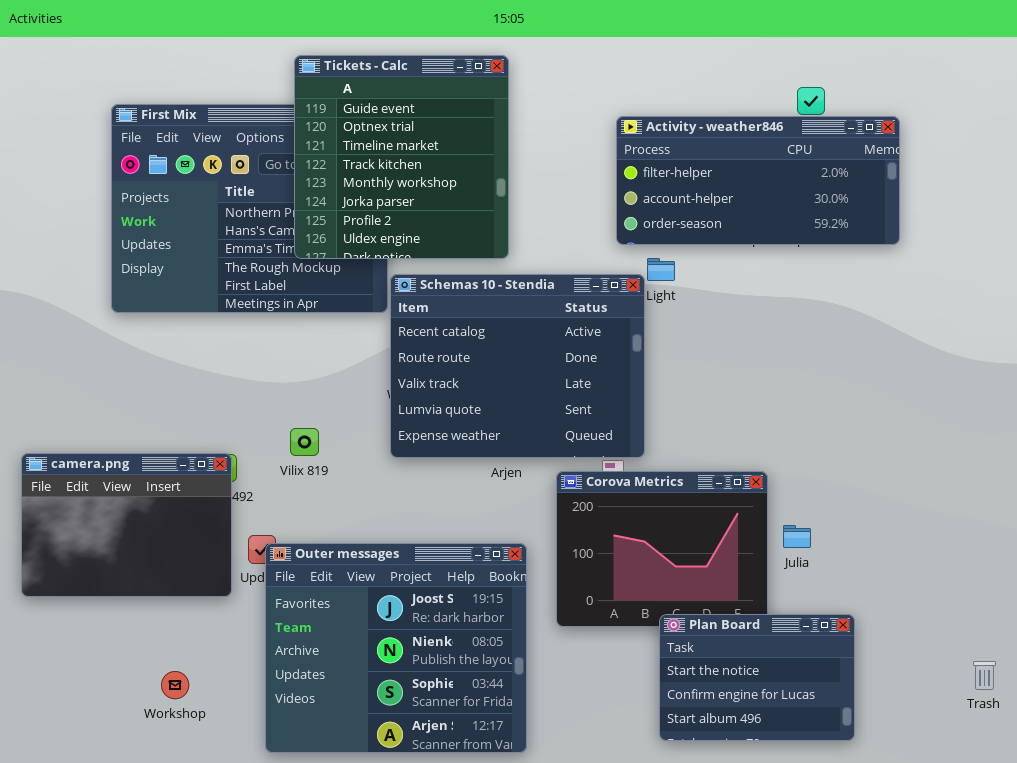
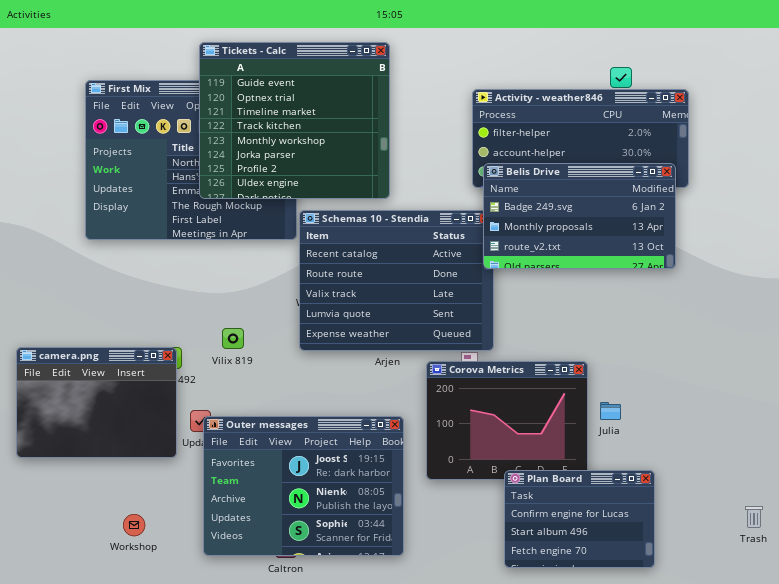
Tickets - Calc: [294,55,509,259] -> [199,42,390,199], resized
Belis Drive: none -> [483,163,676,269], opened
Outer messages: [265,543,527,753] -> [203,416,404,556], resized
Plan Board: [659,614,855,741] -> [504,470,655,568], scrolled down 1 row

